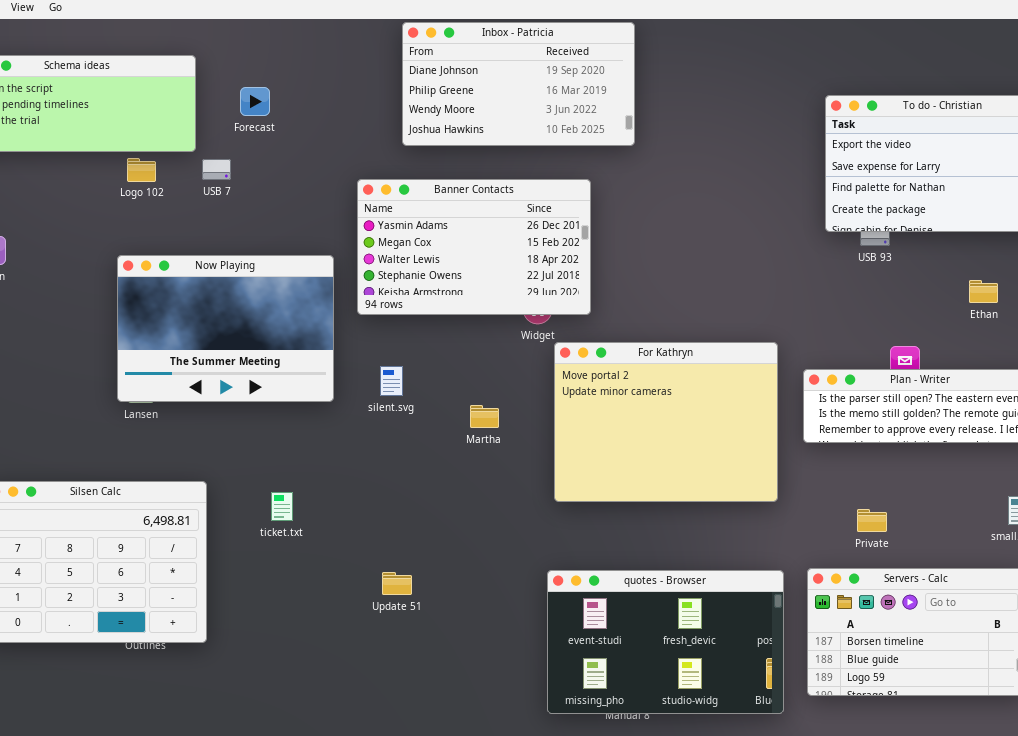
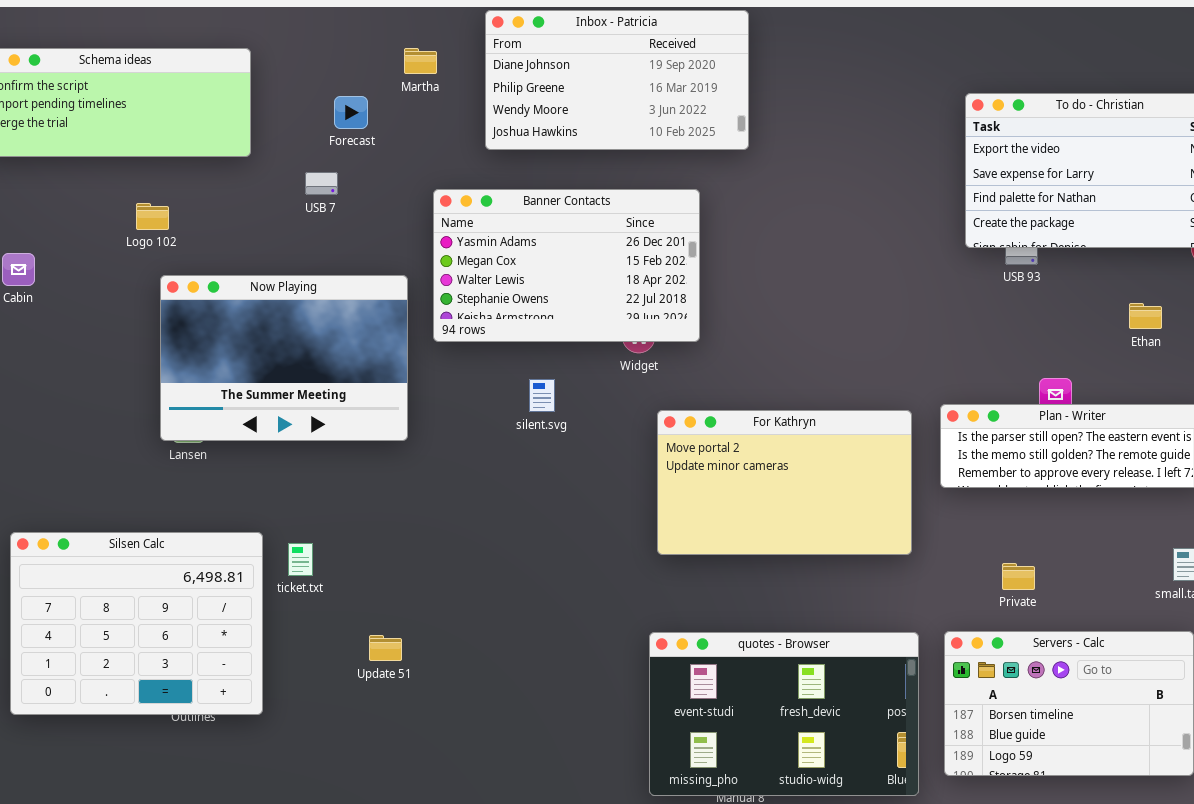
Forecast: [240,87,270,116] -> [334,96,368,129], moved
Logo 102: [127,158,156,182] -> [136,203,169,230], moved
USB 7: [202,159,231,180] -> [305,172,338,195], moved
For Kathryn: [554,342,778,502] -> [657,410,912,555], resized
silent.svg: [380,366,403,396] -> [529,379,555,412], moved
Martha: [470,405,499,428] -> [404,48,437,74], moved
ticket.txt: [271,492,293,521] -> [288,543,313,576], moved
Update 51: [382,572,412,595] -> [369,635,402,661], moved

